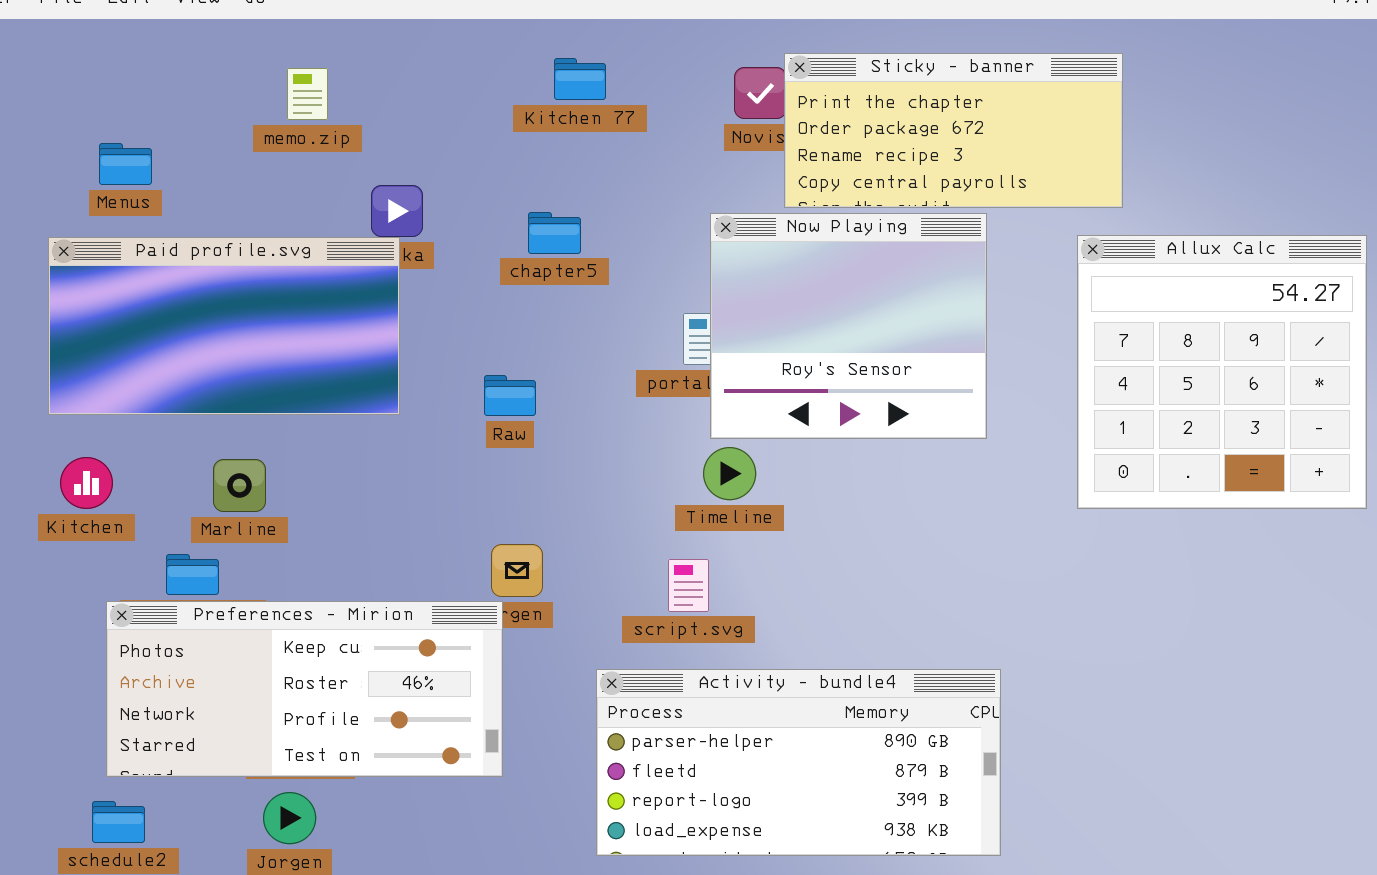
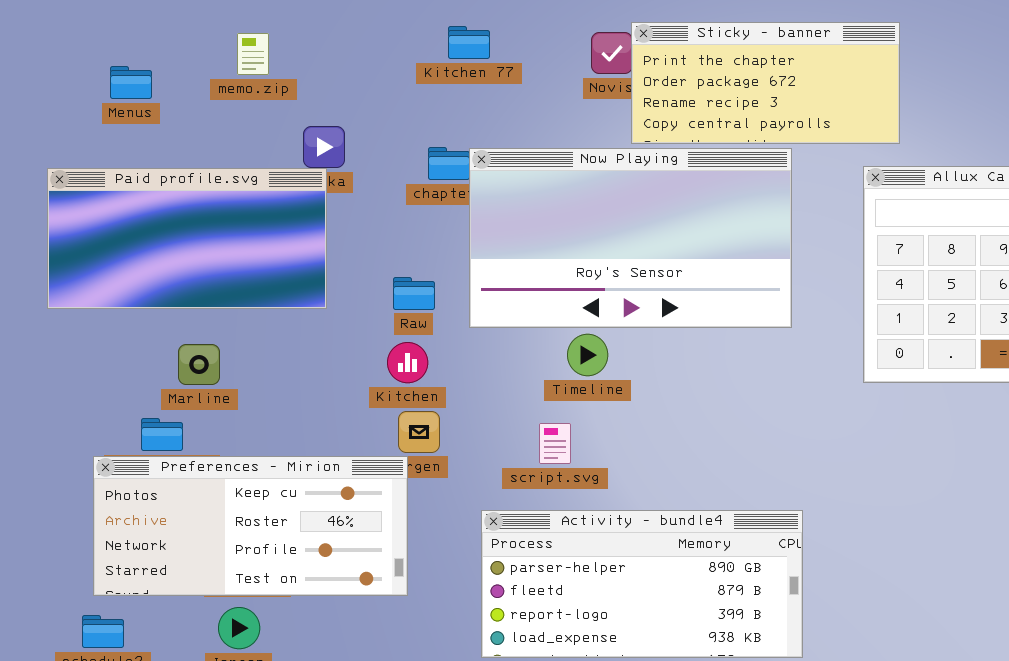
Menus: [99,143,152,185] -> [110,66,152,99], moved
Now Playing: [710,213,987,439] -> [469,148,792,328], resized
Kitchen: [60,457,113,509] -> [387,342,428,383], moved

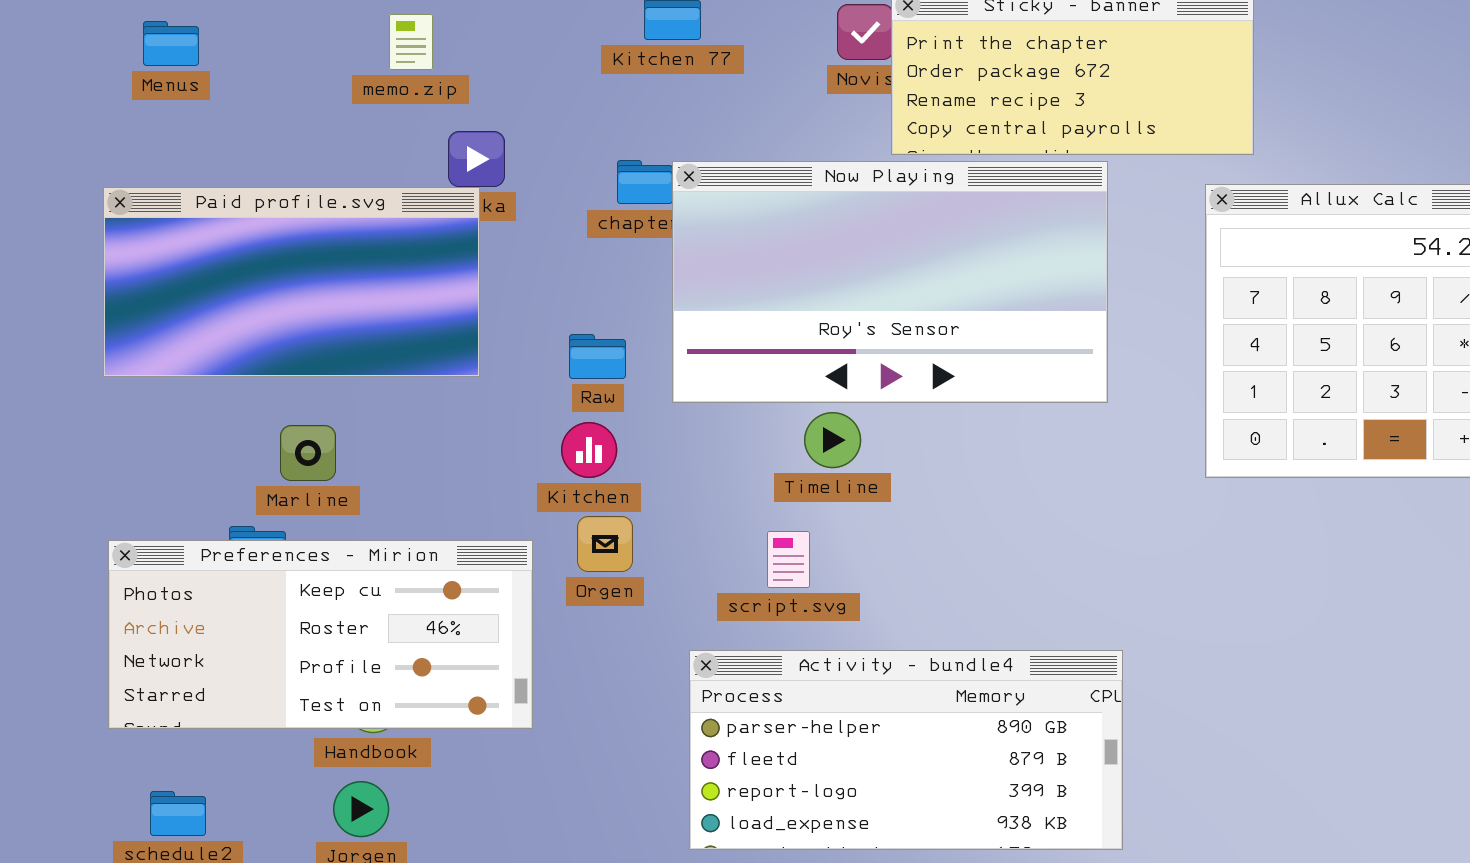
memo.zip: [237,33,269,75] -> [389,14,433,70], moved
Menus: [110,66,152,99] -> [143,21,199,66], moved
Preferences - Mirion: [93,456,408,596] -> [108,540,533,729], moved

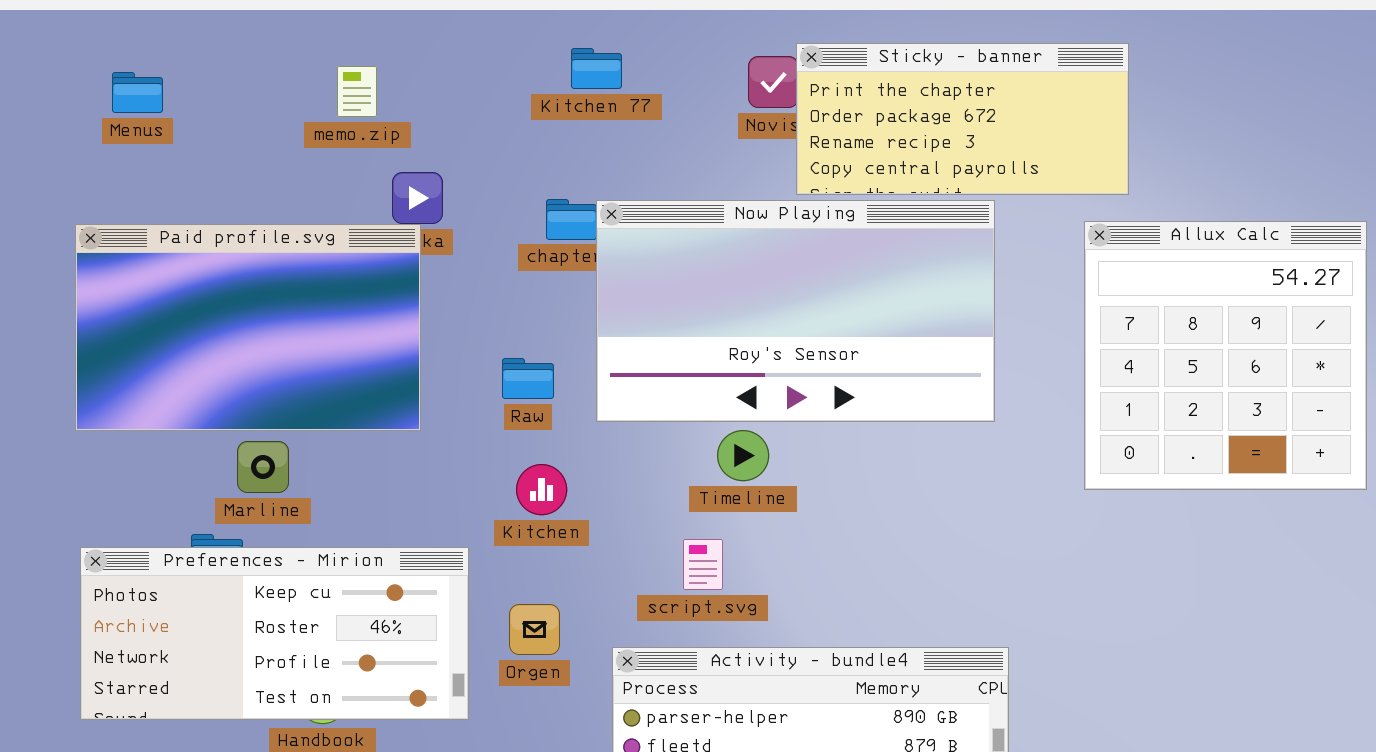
Paid profile.svg: [103,187,480,377] -> [75,224,421,431], resized
Kitchen: [561,422,617,478] -> [516,464,567,515], moved
Orgen: [577,516,633,572] -> [509,604,560,655], moved

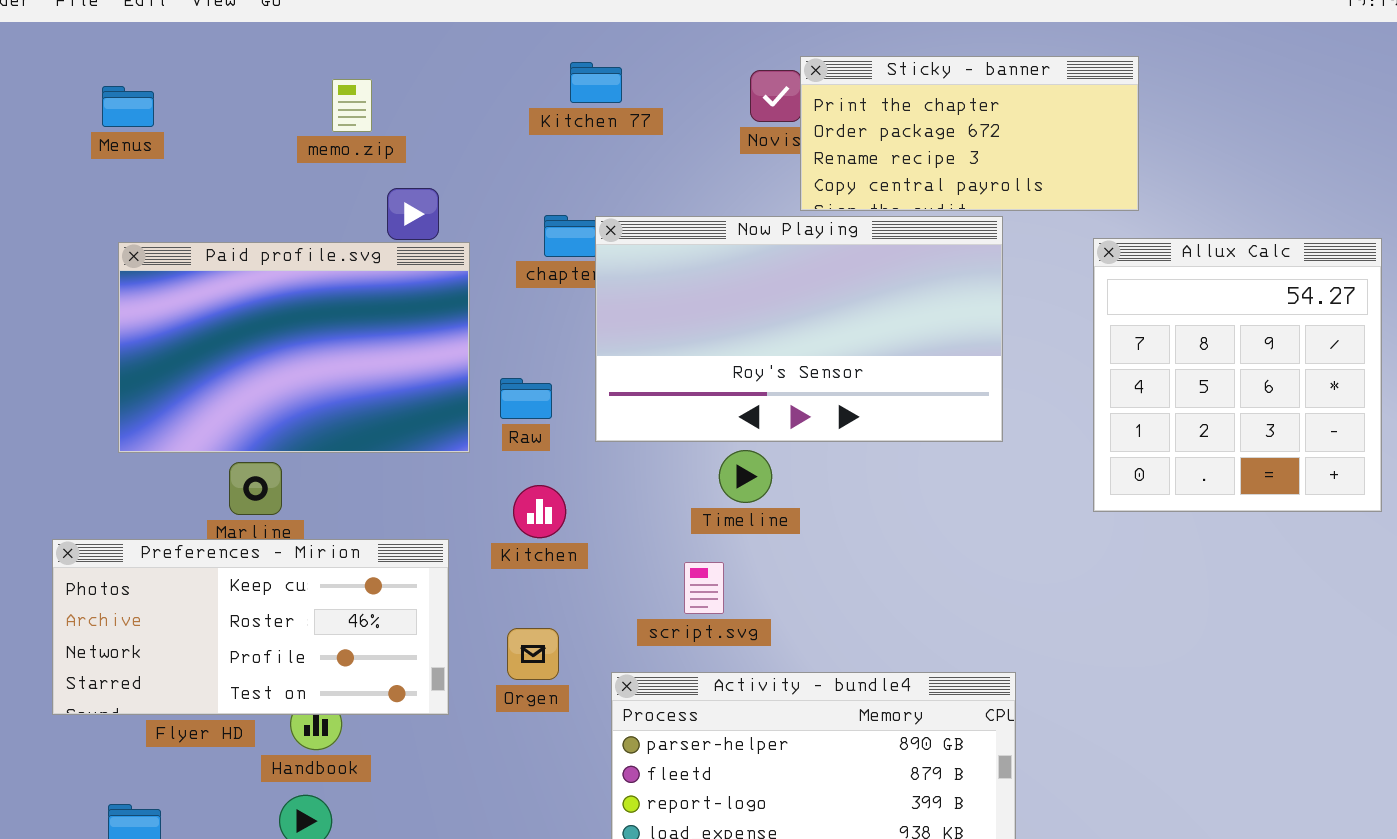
Paid profile.svg: [75,224,421,431] -> [118,242,470,453], moved
Preferences - Mirion: [80,547,469,720] -> [52,539,449,715], moved

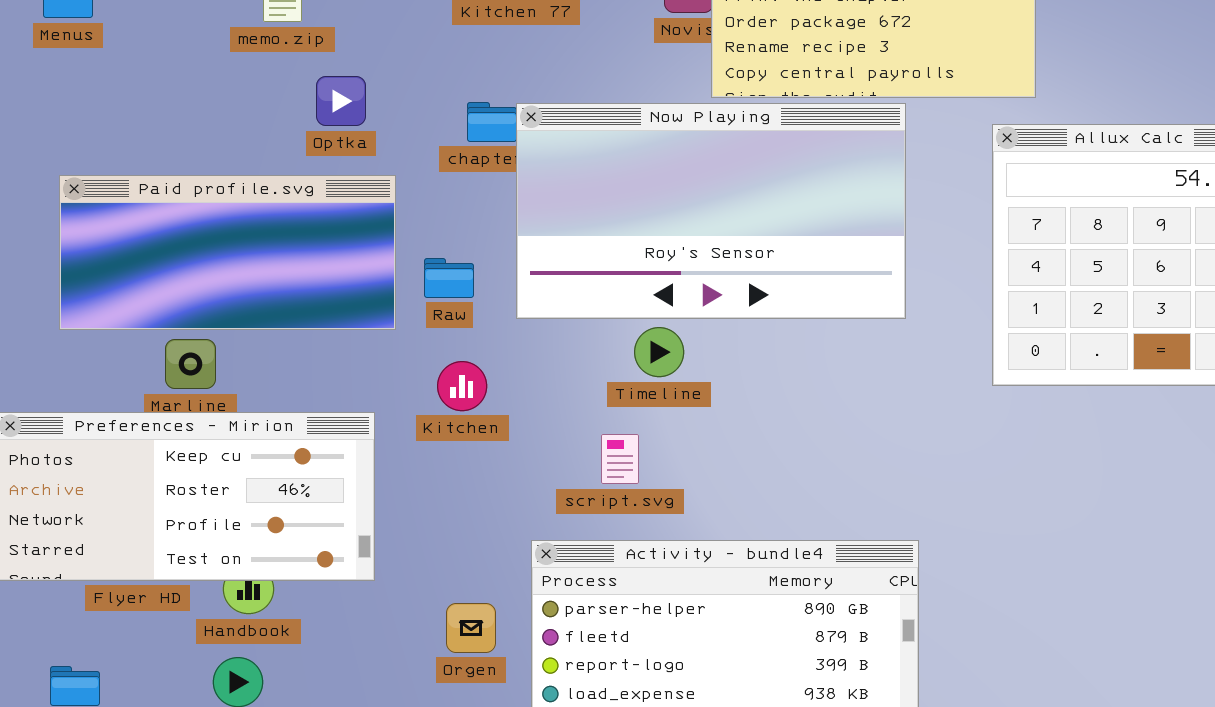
Paid profile.svg: [118,242,470,453] -> [59,175,396,330], resized
Orgen: [507,628,559,680] -> [446,603,496,653], moved

